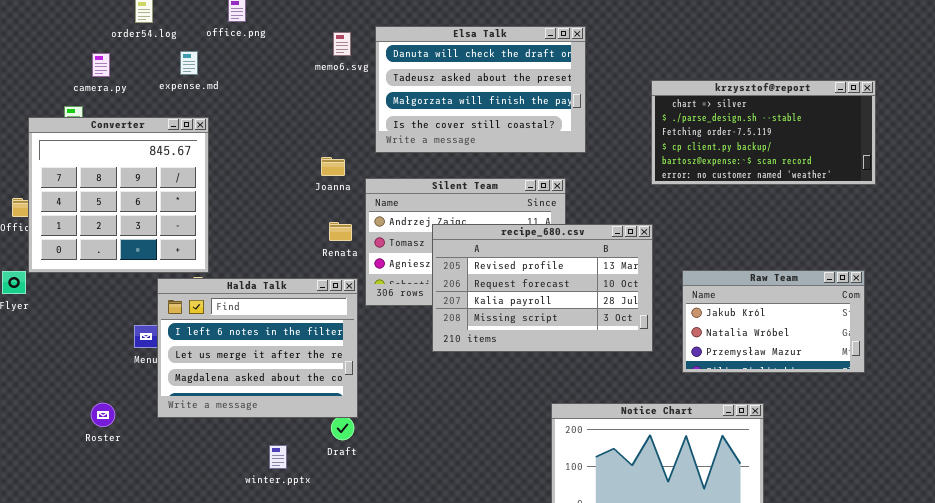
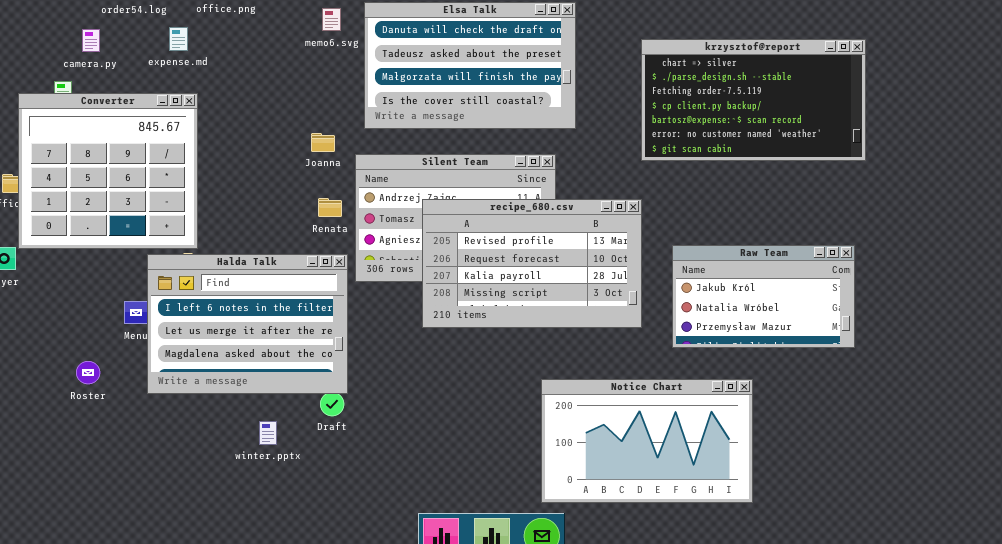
krzysztof@report: [651,80,876,185] -> [641,39,866,161], resized
Roster: [91,403,115,427] -> [76,361,100,384], moved

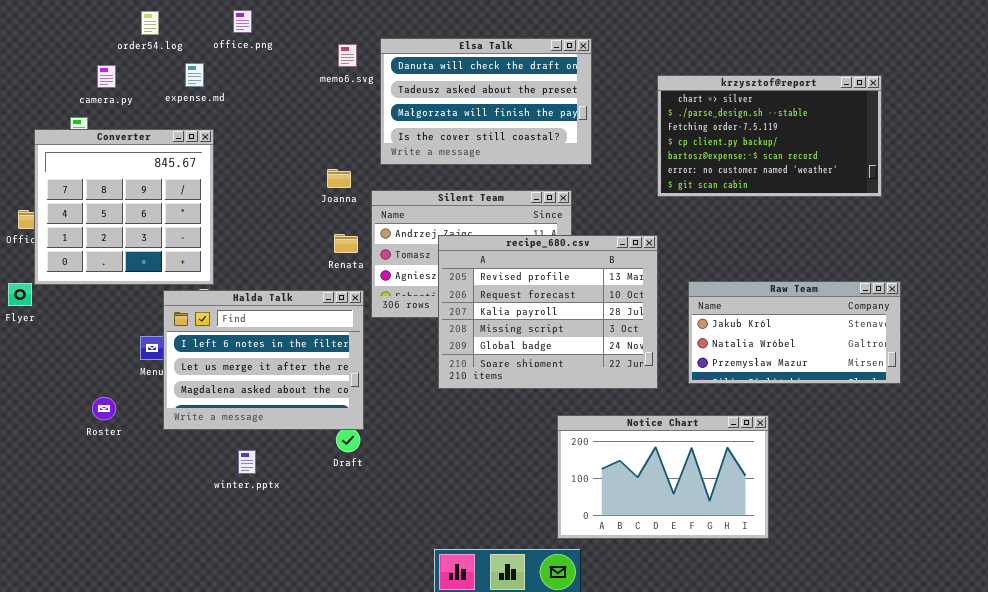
recipe_680.csv: [422,199,642,328] -> [438,235,658,389], resized
Raw Team: [672,245,855,348] -> [688,281,901,384], resized
winter.pptx: [259,421,277,445] -> [238,450,256,474], moved

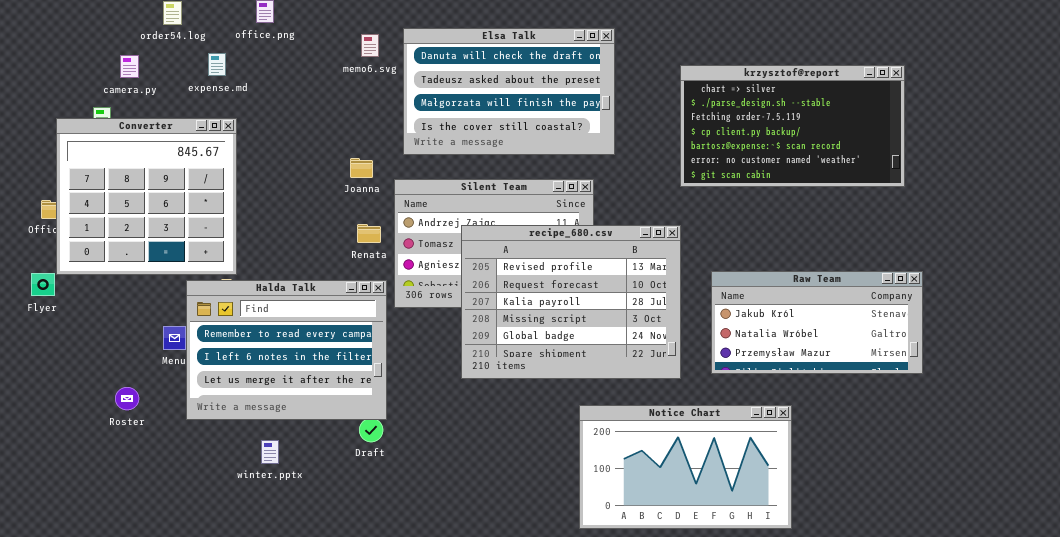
Halda Talk: [163,290,364,430] -> [186,280,387,420], scrolled up 1 row

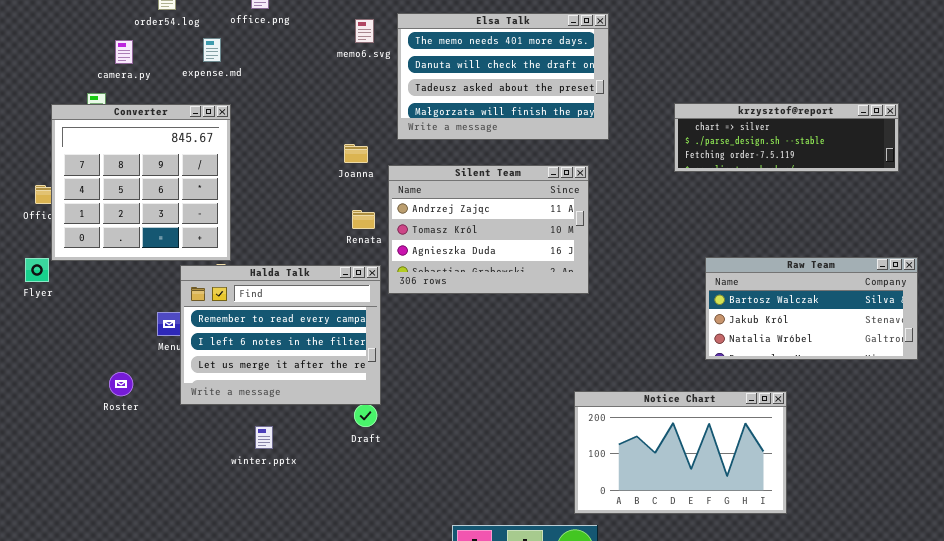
Elsa Talk: [403,28,615,155] -> [397,13,609,140], scrolled up 1 row
krzysztof@report: [680,65,905,187] -> [674,103,899,172], resized
recipe_680.csv: [461,225,681,379] -> none, closed
Raw Team: [711,271,923,374] -> [705,257,918,360], scrolled up 1 row

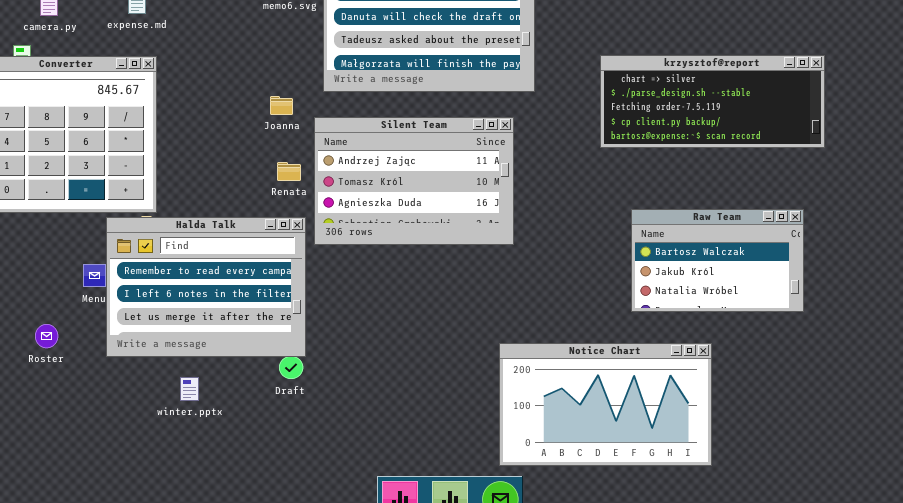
krzysztof@report: [674,103,899,172] -> [600,55,825,148], resized
Raw Team: [705,257,918,360] -> [631,209,804,312], resized

